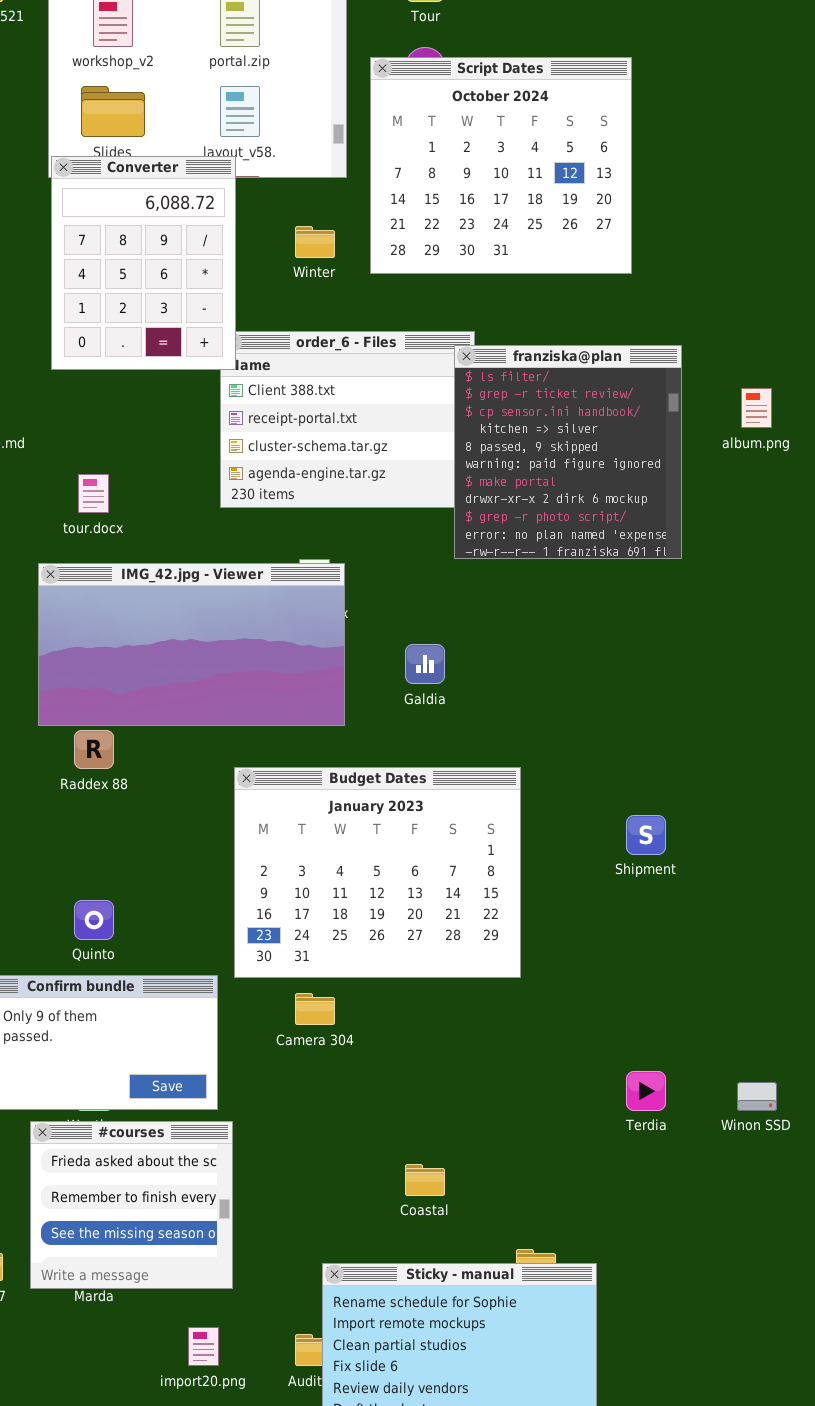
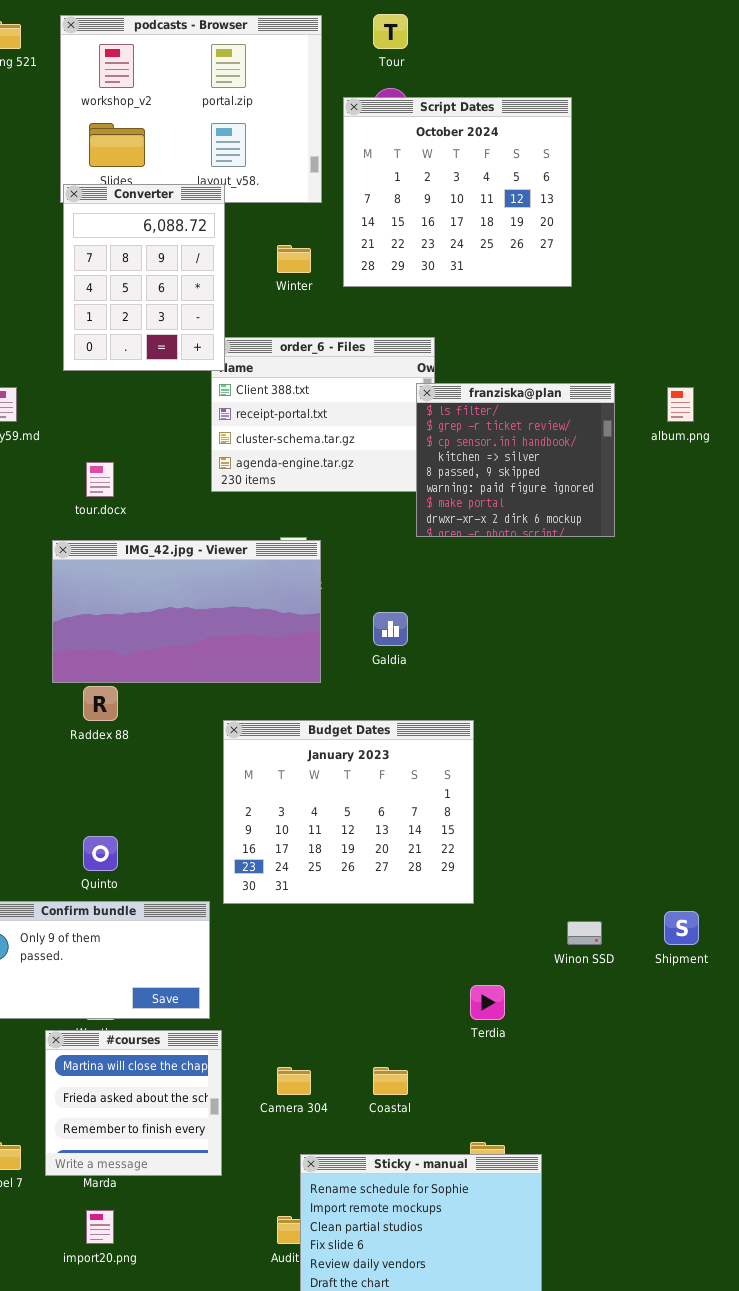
franziska@plan: [454,345,682,559] -> [416,383,615,537], resized
Shipment: [626,815,666,855] -> [664,911,699,945], moved
Camera 304: [295,993,335,1025] -> [277,1067,311,1095], moved
Terdia: [626,1071,666,1111] -> [470,985,505,1020], moved
Winon SSD: [737,1082,777,1111] -> [567,921,602,945], moved
#courses: [30,1121,233,1289] -> [45,1030,222,1176], scrolled up 1 row
import20.png: [188,1327,219,1366] -> [86,1210,114,1244], moved

